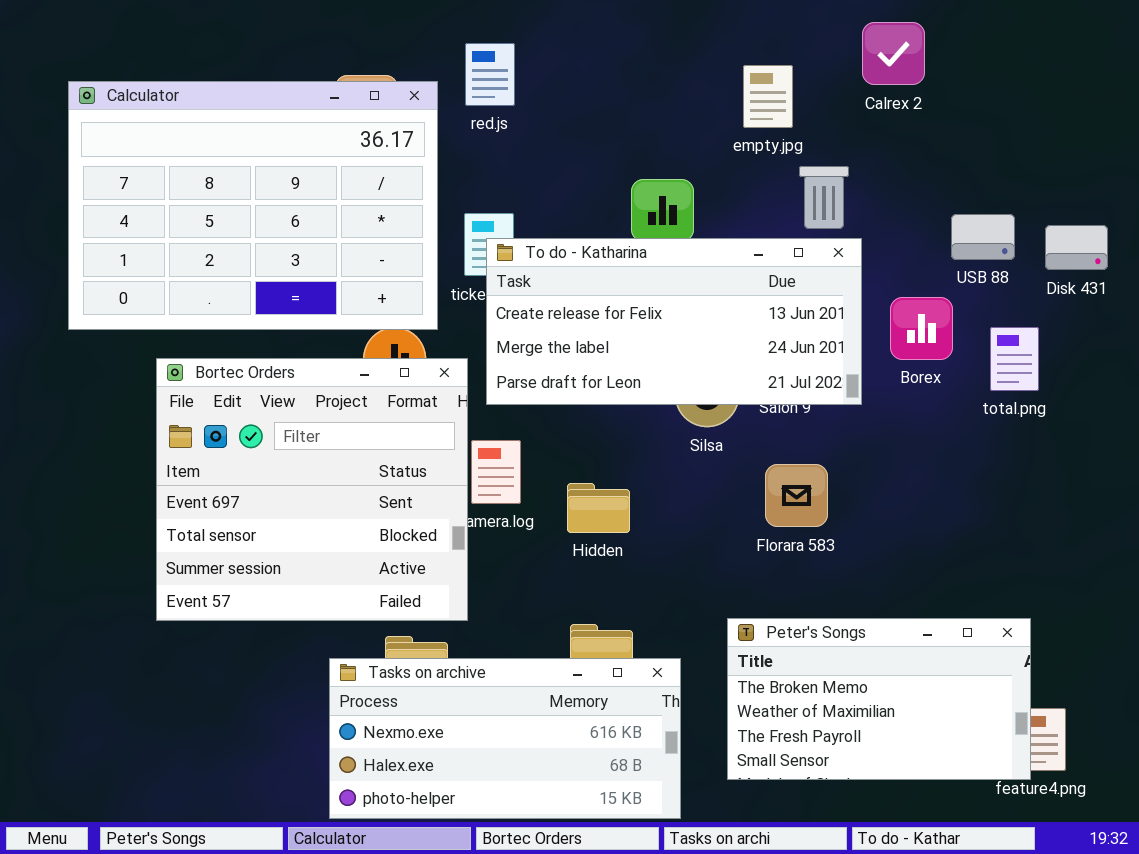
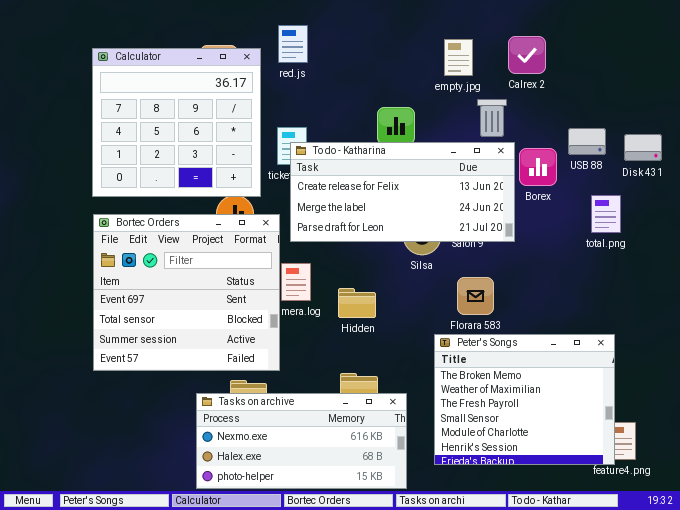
Calrex 2: [862,22,925,85] -> [508,36,546,74], moved
Calculator: [68,81,438,330] -> [92,48,261,197], resized
Borex: [890,297,953,360] -> [519,148,557,186], moved
Peter's Songs: [727,618,1031,780] -> [434,334,615,465], resized

